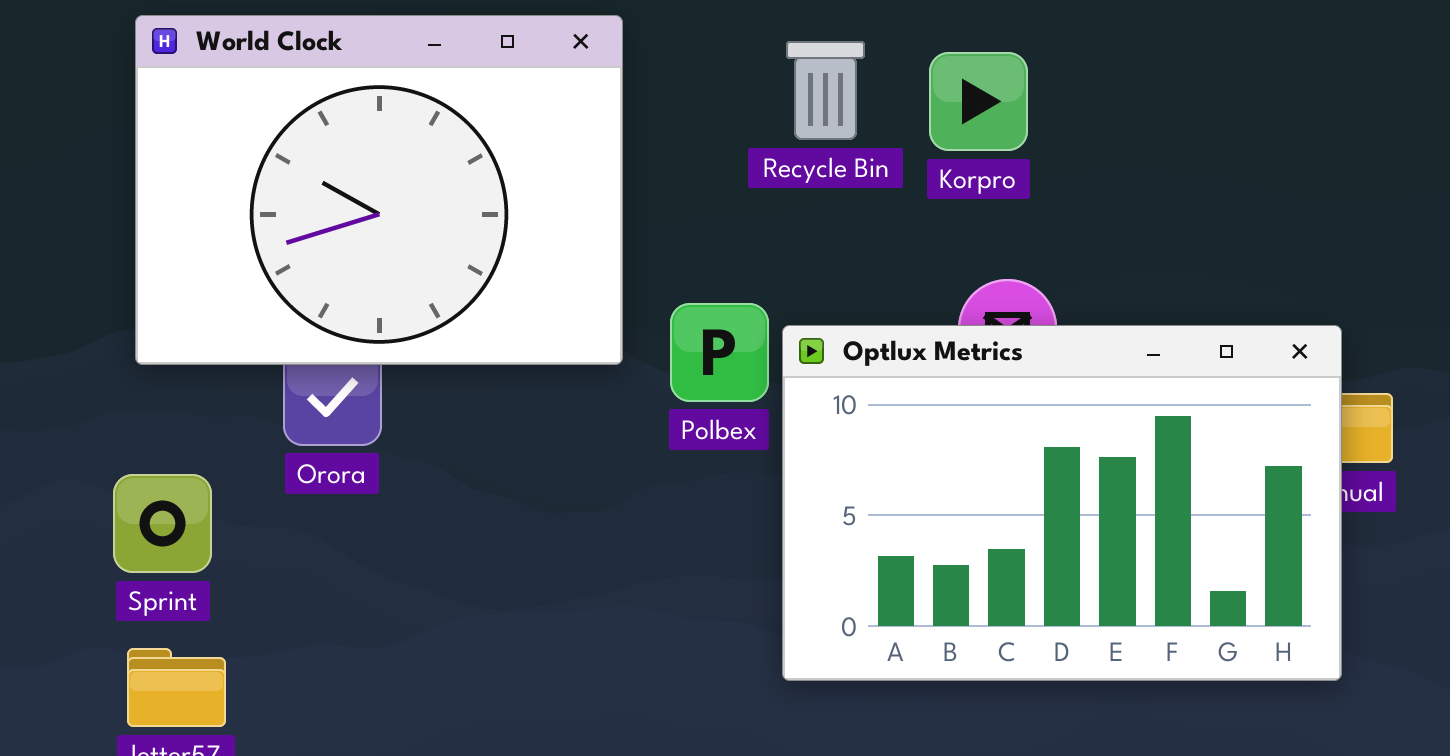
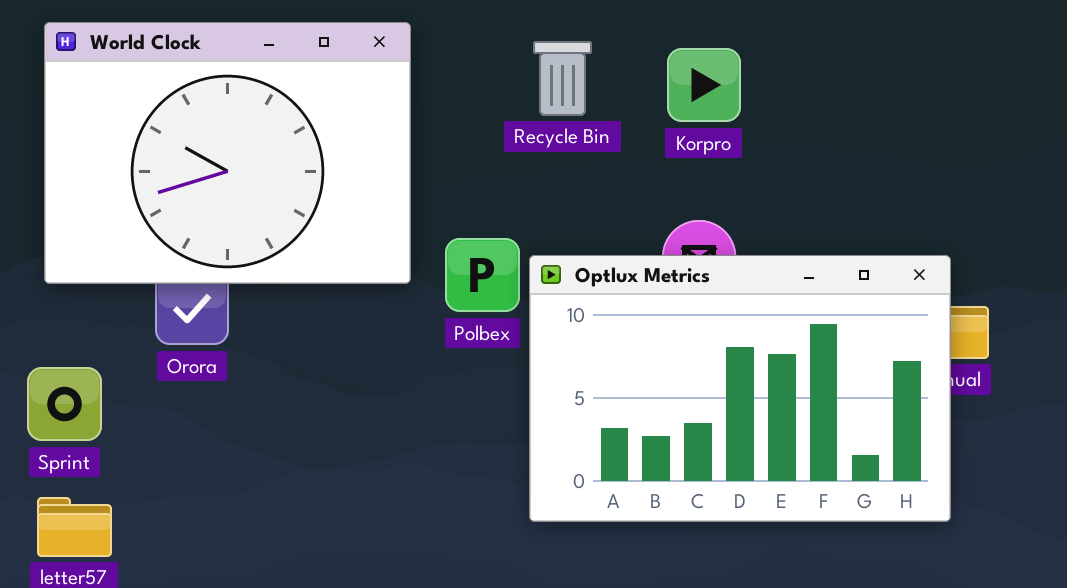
Korpro: [929,52,1028,151] -> [667,48,741,122], moved

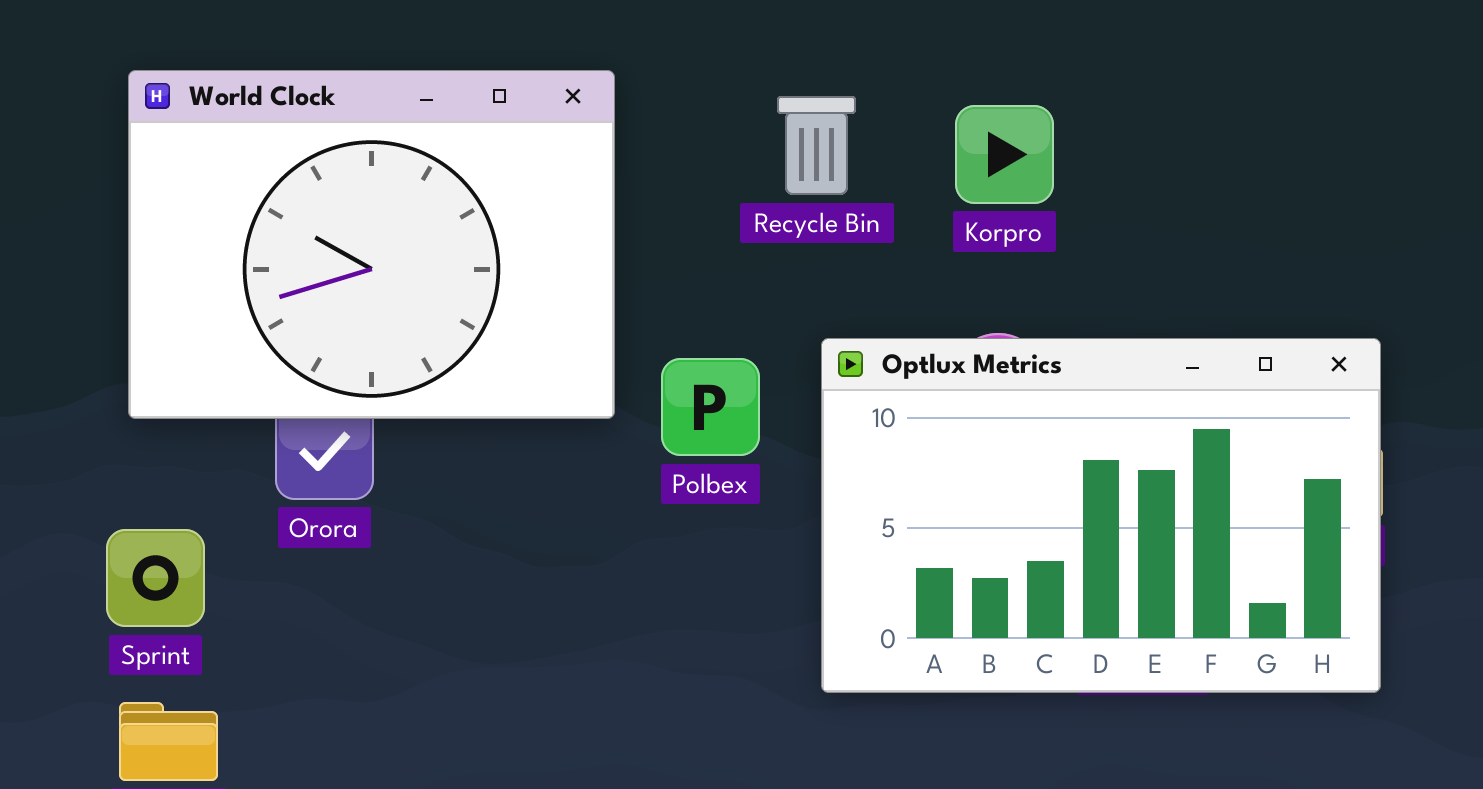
Optlux Metrics: [529,255,951,522] -> [821,338,1381,693], moved

